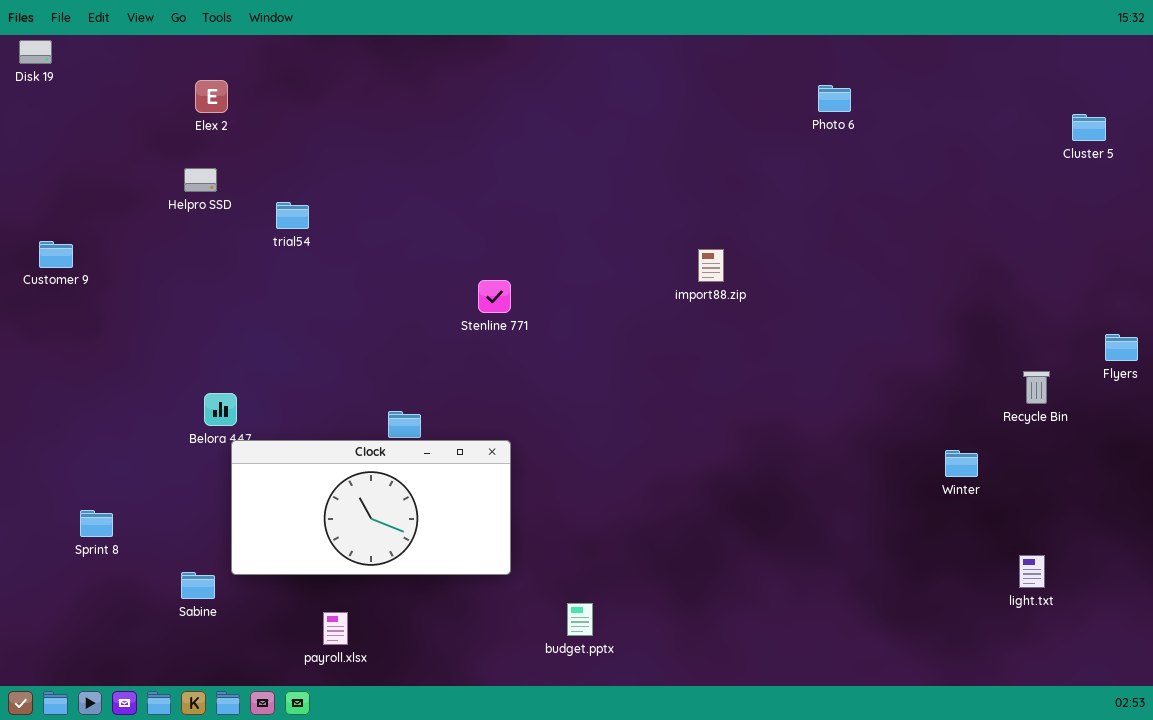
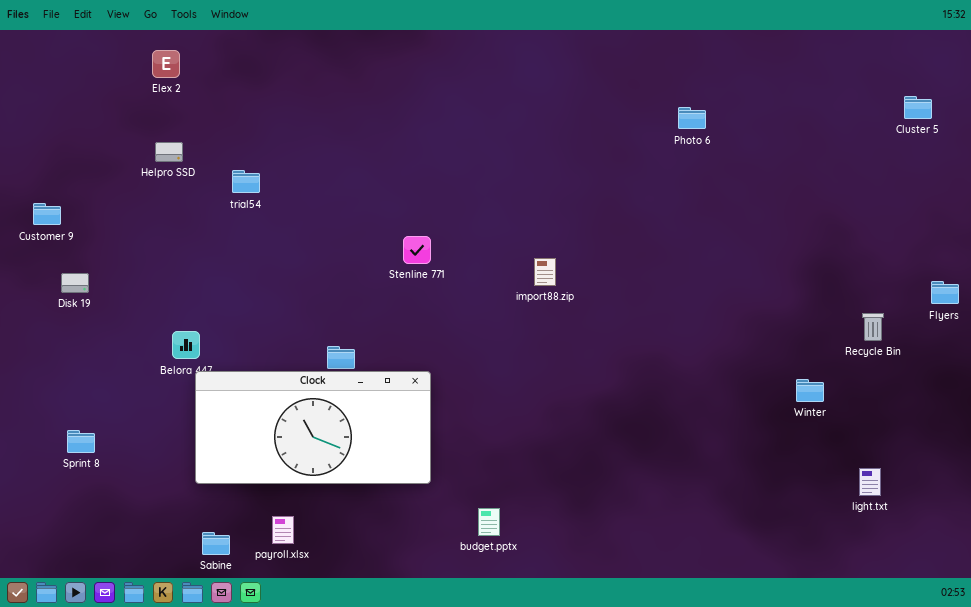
Disk 19: [19,40,52,64] -> [61,273,89,293], moved
Elex 2: [195,80,228,113] -> [152,50,180,78], moved
Photo 6: [818,85,851,112] -> [678,107,706,129], moved
import88.zip: [698,249,724,282] -> [534,258,556,286], moved
Sabine: [181,572,215,599] -> [202,532,230,555], moved

